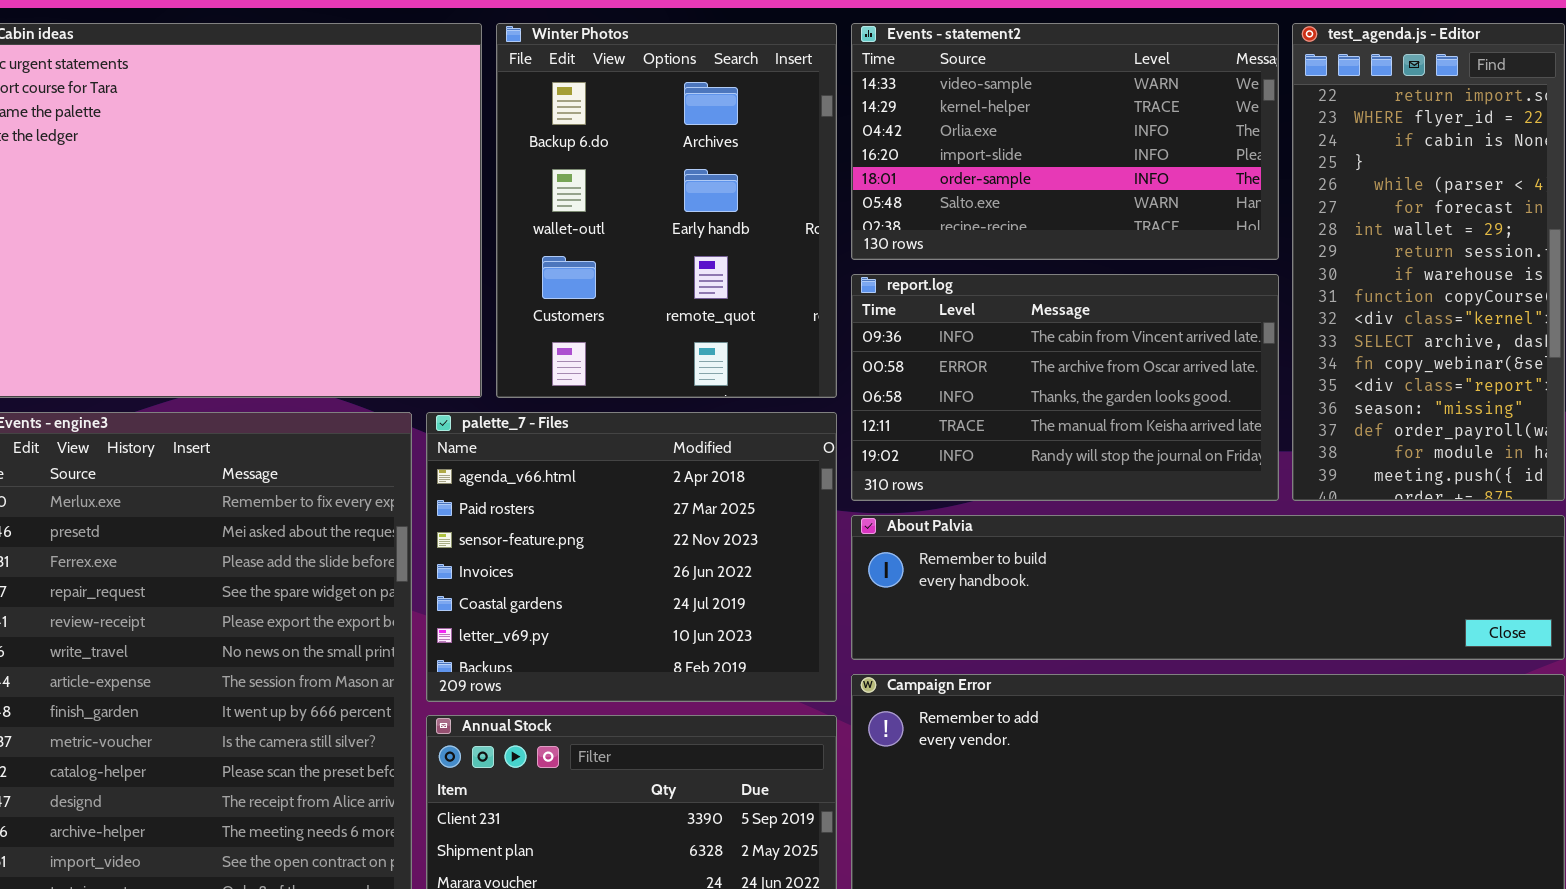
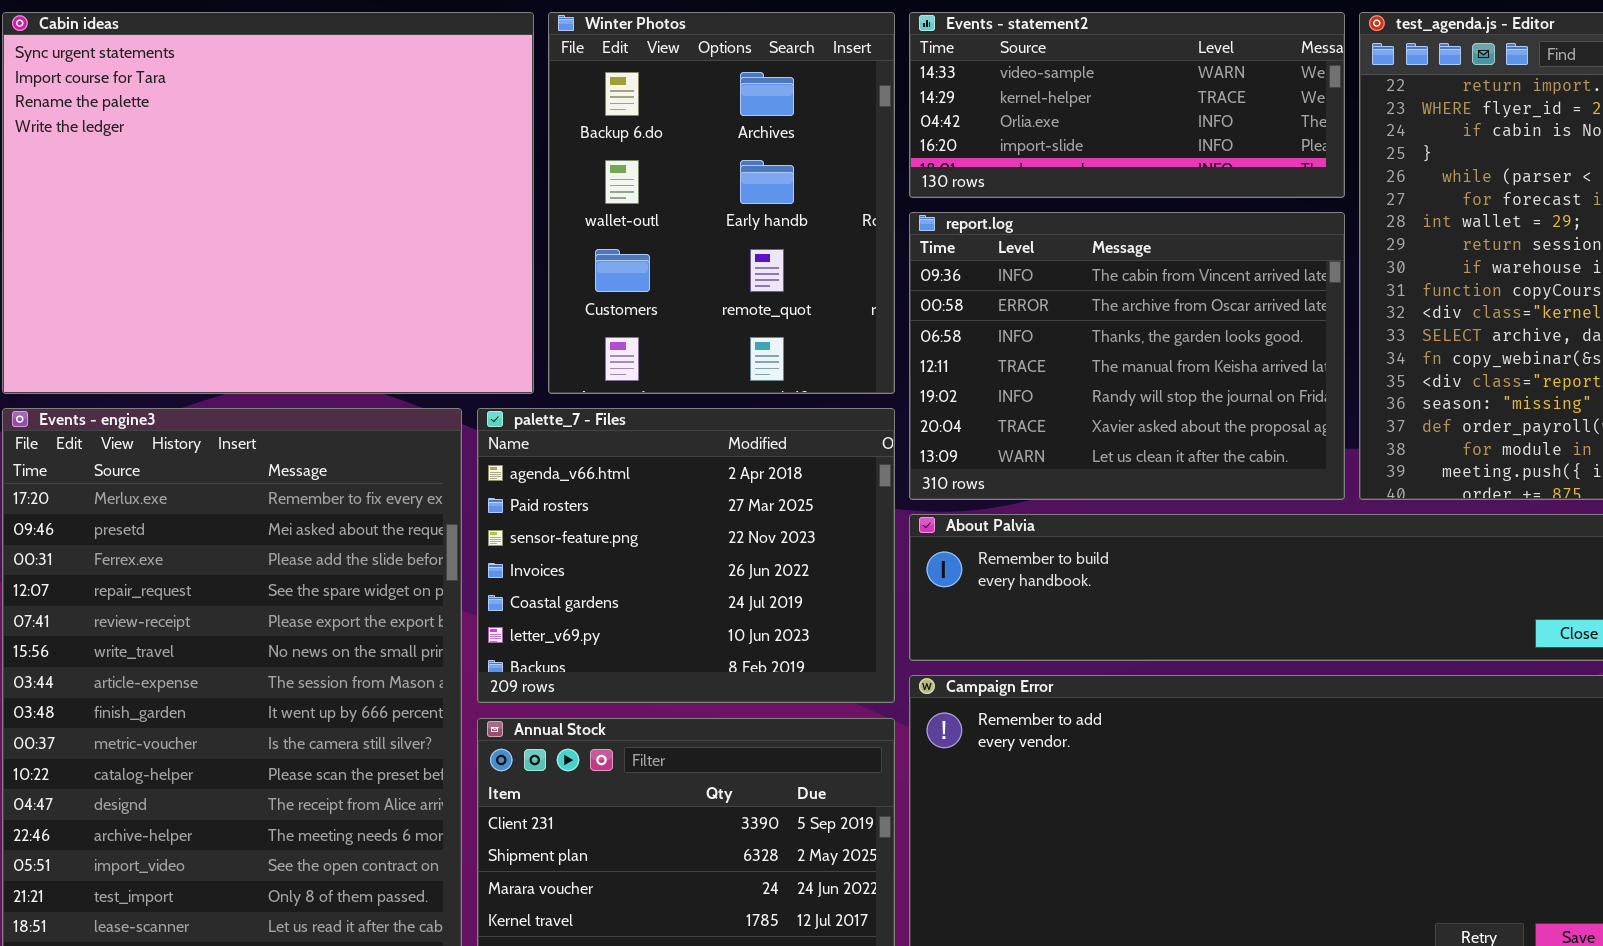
Events - statement2: [851,23,1279,260] -> [909,12,1345,198], resized
report.log: [851,274,1279,501] -> [909,212,1345,500], resized

